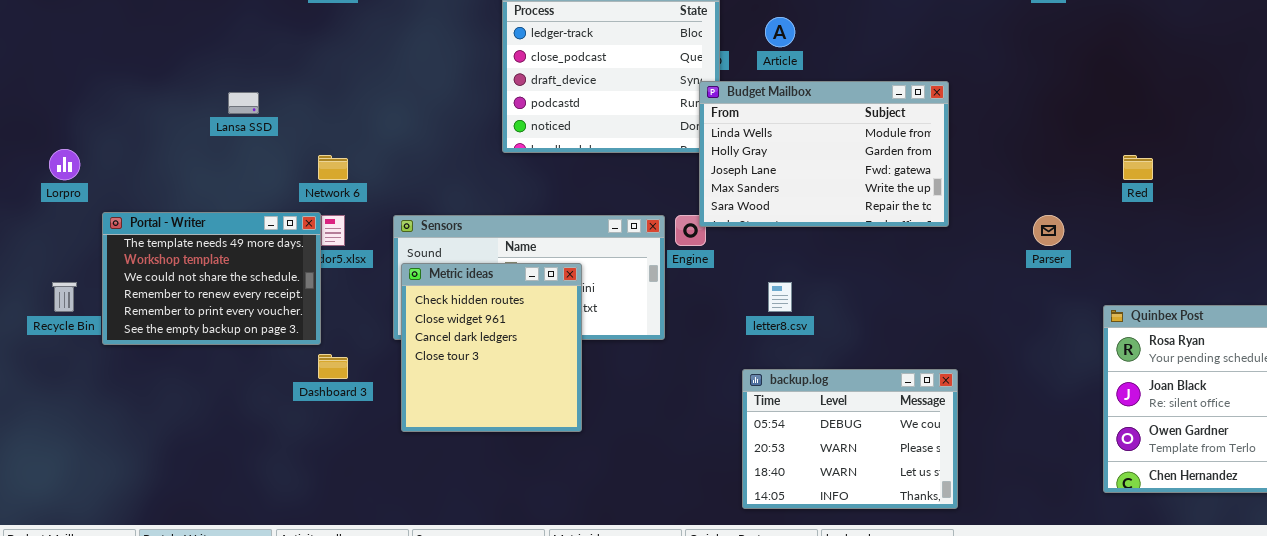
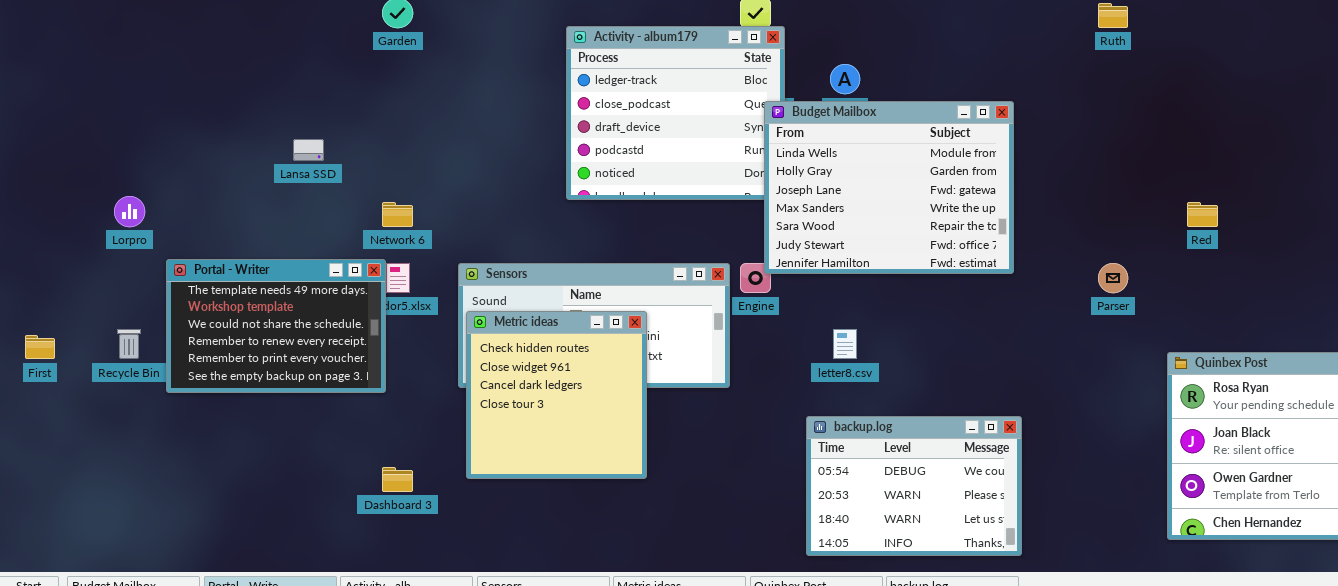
Budget Mailbox: [699,81,949,227] -> [764,101,1014,274], resized
Dashboard 3: [318,354,348,379] -> [382,467,413,492], moved

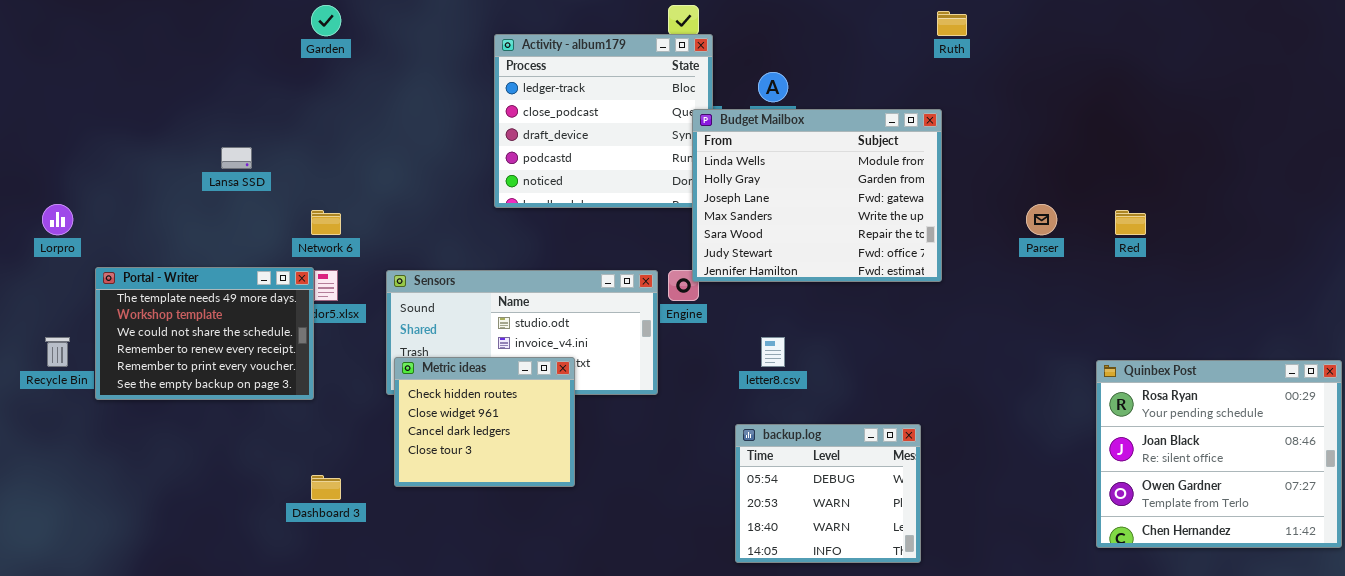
Ruth: [1098,3,1128,28] -> [937,11,967,36], moved
Parser: [1098,263,1128,293] -> [1026,204,1057,235], moved
Metric ideas: [466,311,647,479] -> [394,357,575,487], resized
backup.log: [806,416,1022,556] -> [735,424,921,563], resized

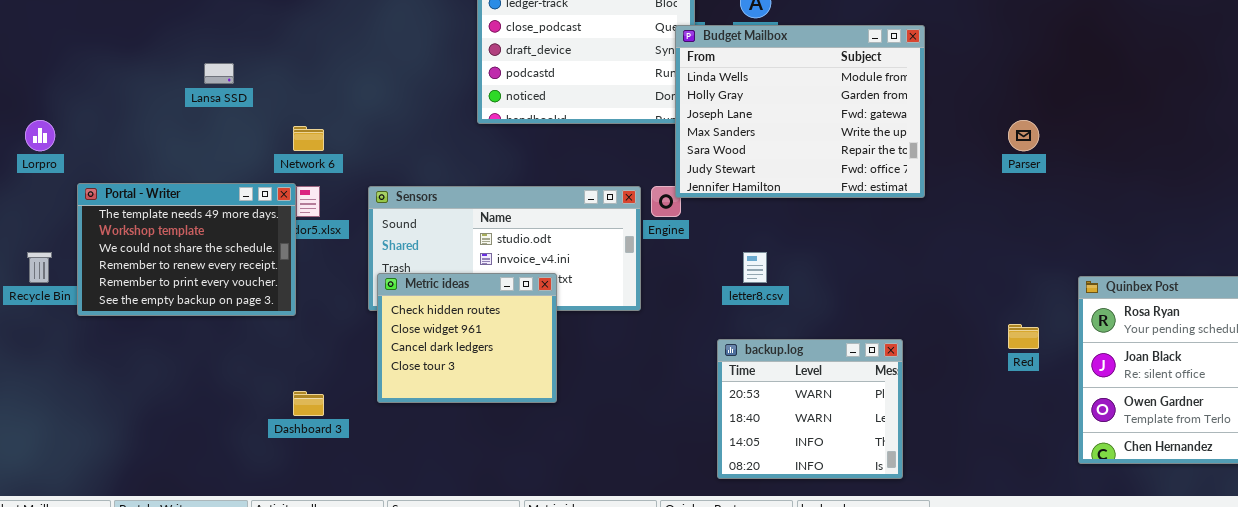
Red: [1115,210,1146,235] -> [1008,324,1039,349], moved
backup.log: [735,424,921,563] -> [717,339,903,479], scrolled down 1 row

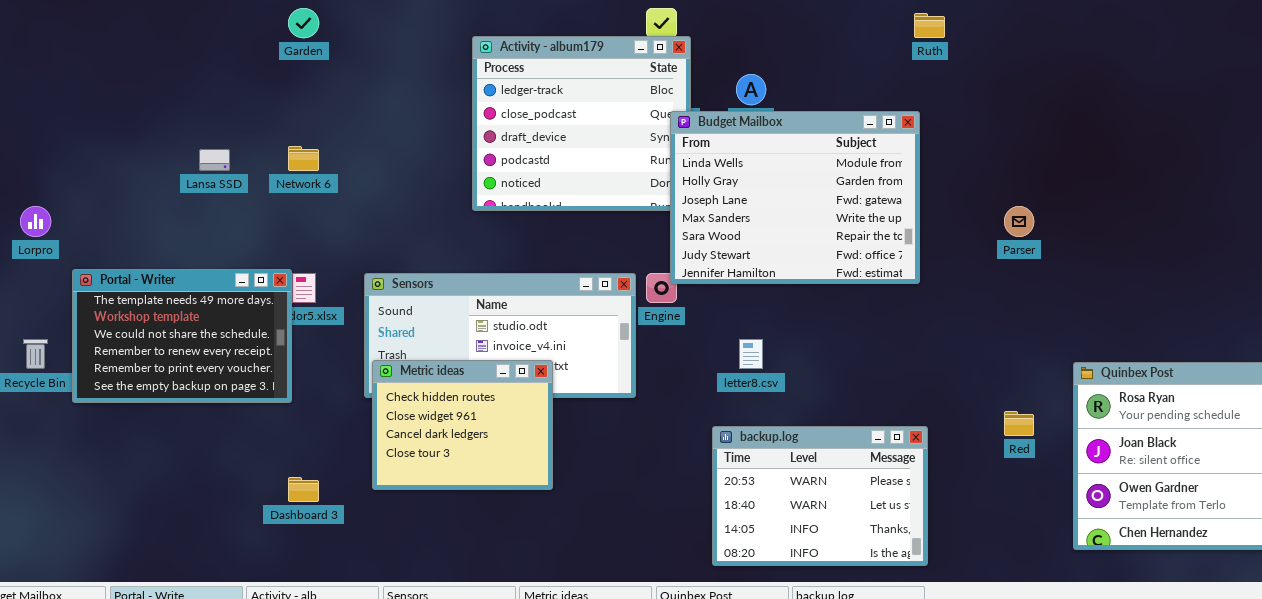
Network 6: [293,126,324,151] -> [288,146,319,171], moved
backup.log: [717,339,903,479] -> [712,426,928,566], resized

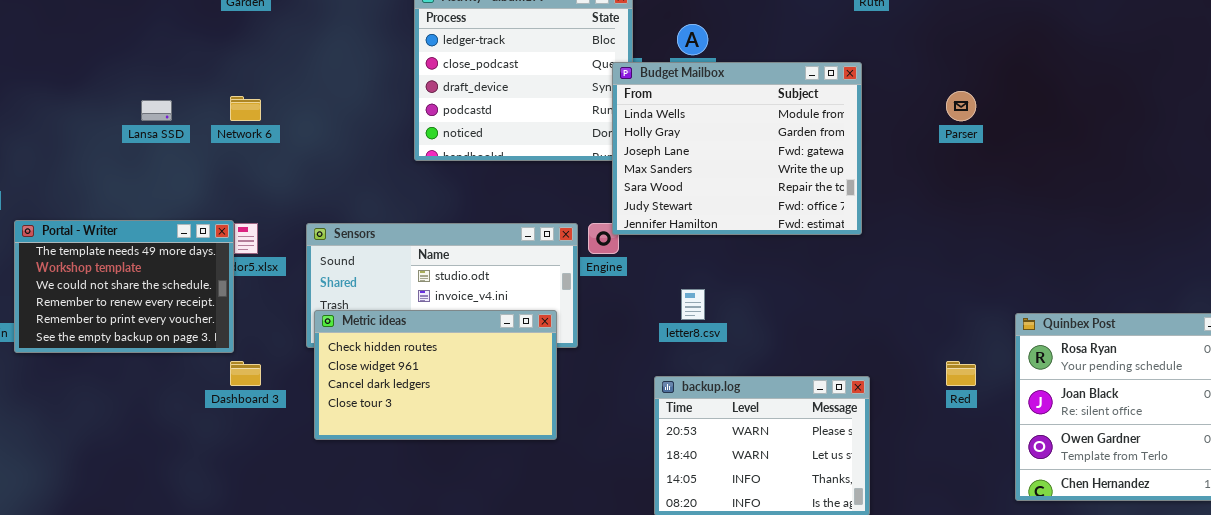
Parser: [1004,206,1034,237] -> [946,91,976,121], moved
Metric ideas: [372,360,553,490] -> [314,310,557,440], resized
Dashboard 3: [288,477,319,502] -> [230,361,261,386], moved

